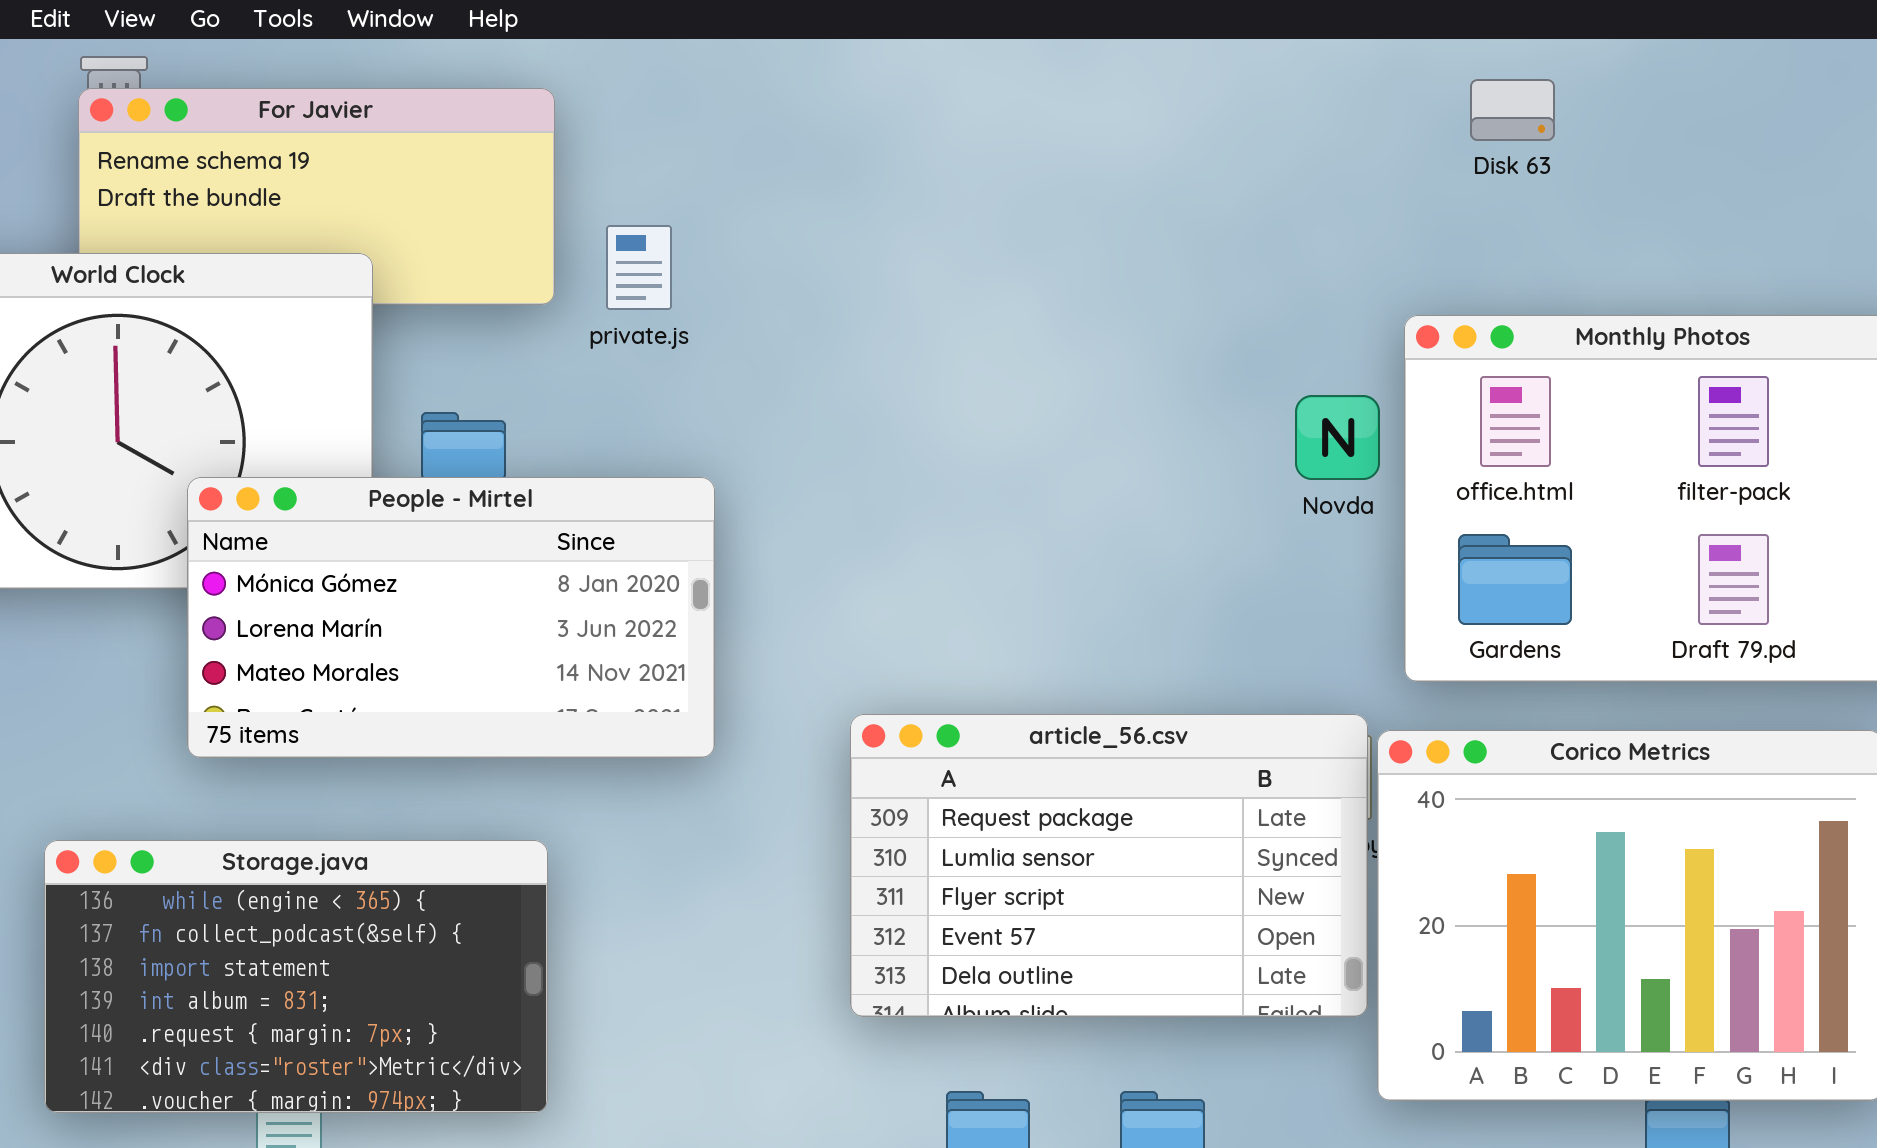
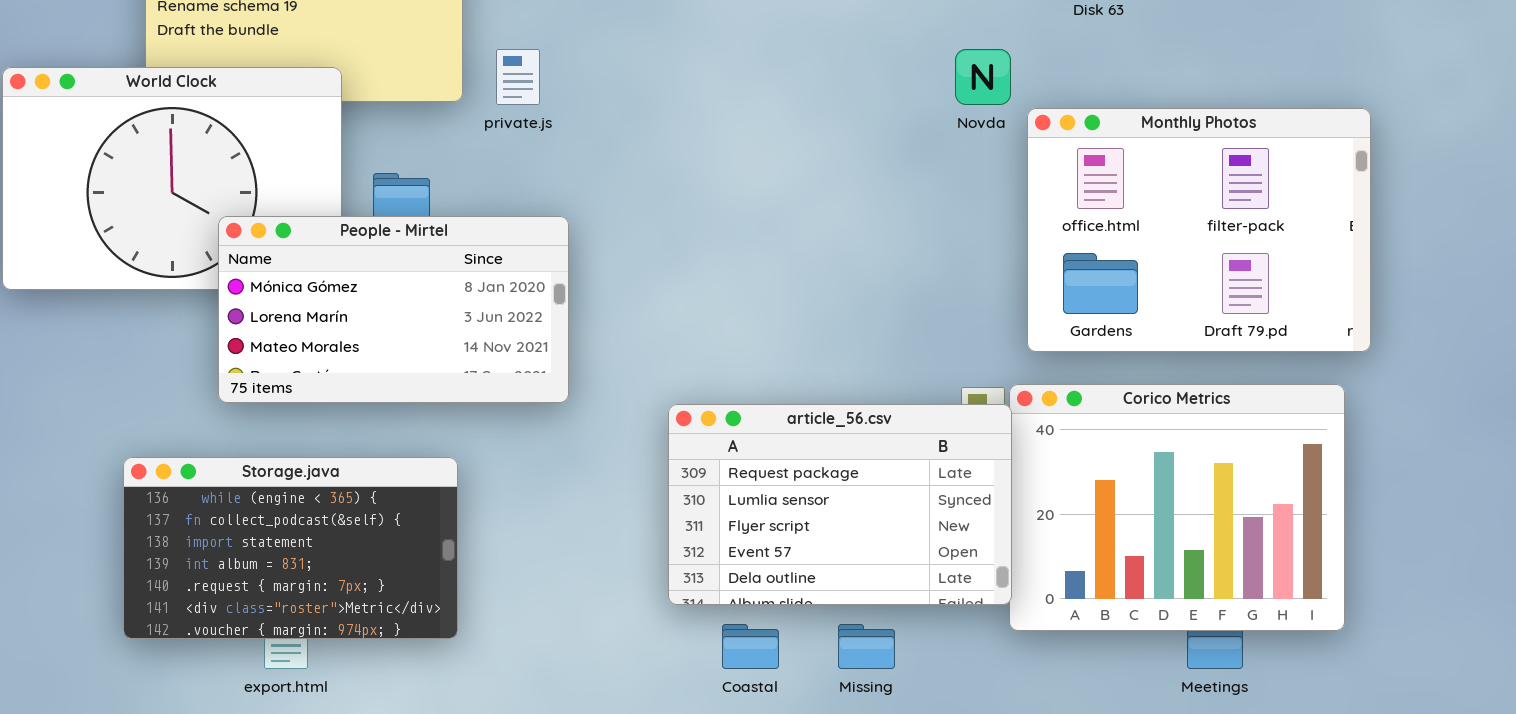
Novda: [1295,395,1380,480] -> [955,49,1011,105], moved
article_56.csv: [850,714,1368,1017] -> [668,404,1012,605], moved

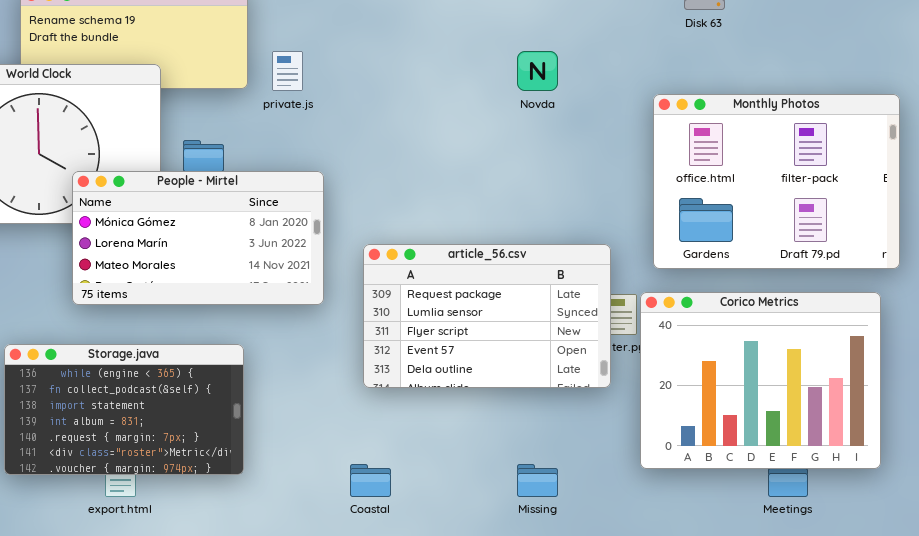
Novda: [955,49,1011,105] -> [517,51,558,91], moved
article_56.csv: [668,404,1012,605] -> [363,244,611,388], moved
Coastal: [722,624,779,669] -> [350,464,391,497], moved

